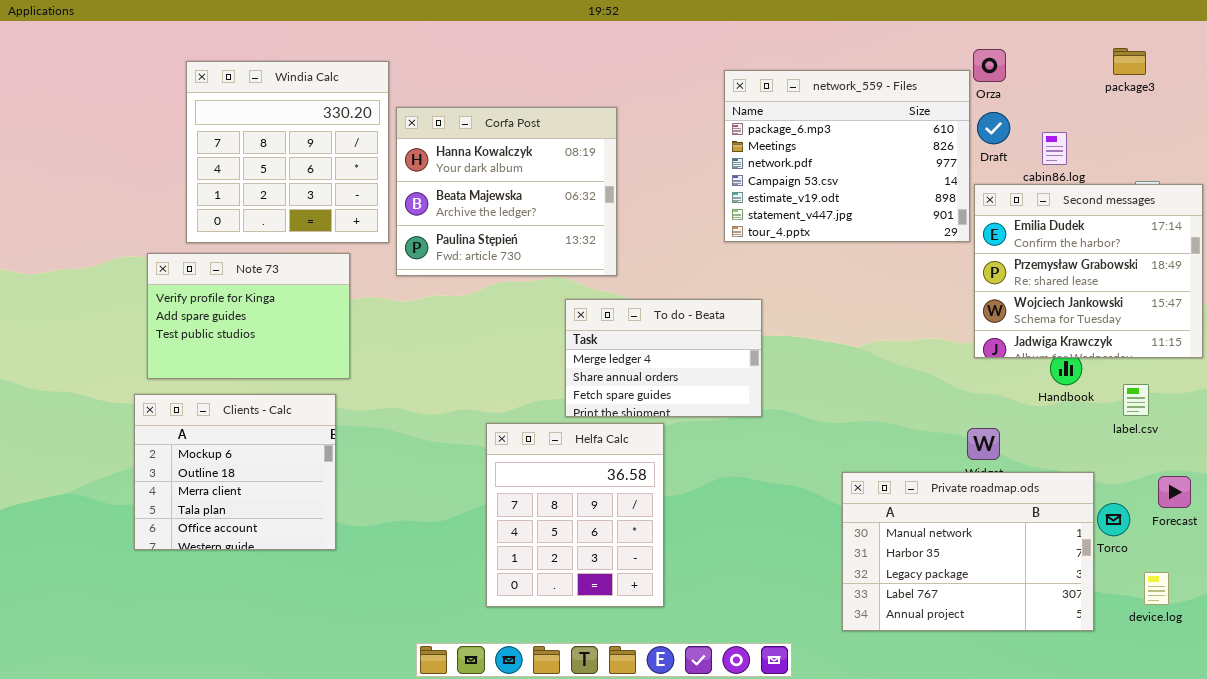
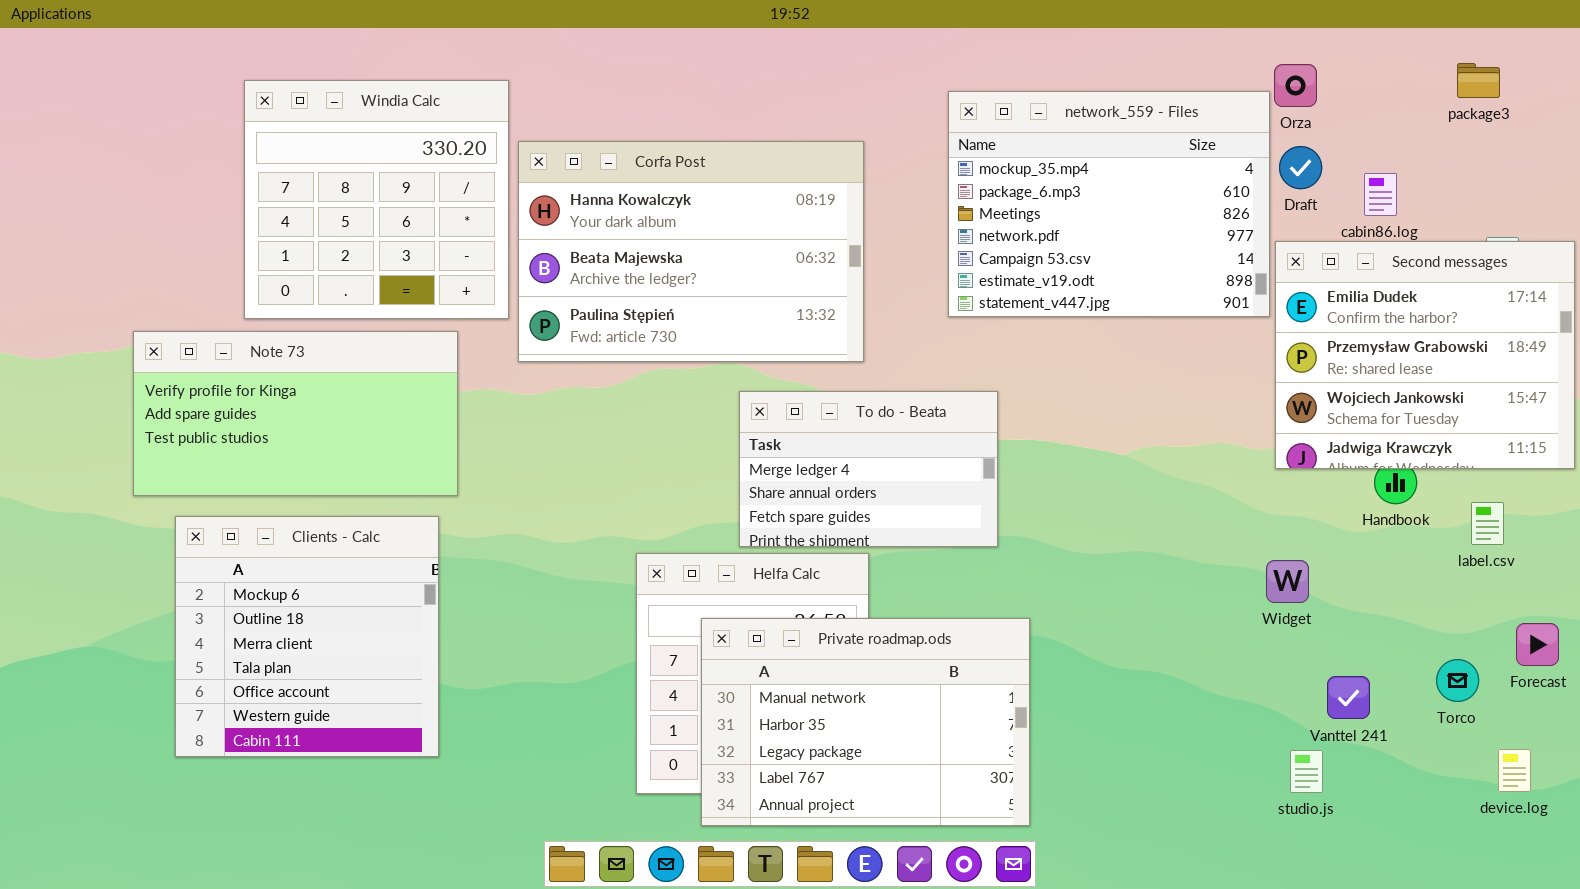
network_559 - Files: [724,70,970,242] -> [948,91,1270,317], scrolled up 1 row
Corfa Post: [396,107,617,276] -> [518,141,864,362], resized
Note 73: [147,253,350,379] -> [133,331,458,496], resized
Clients - Calc: [134,394,336,550] -> [175,516,439,757], resized
Private roadmap.ods: [842,472,1094,631] -> [701,618,1030,826], moved

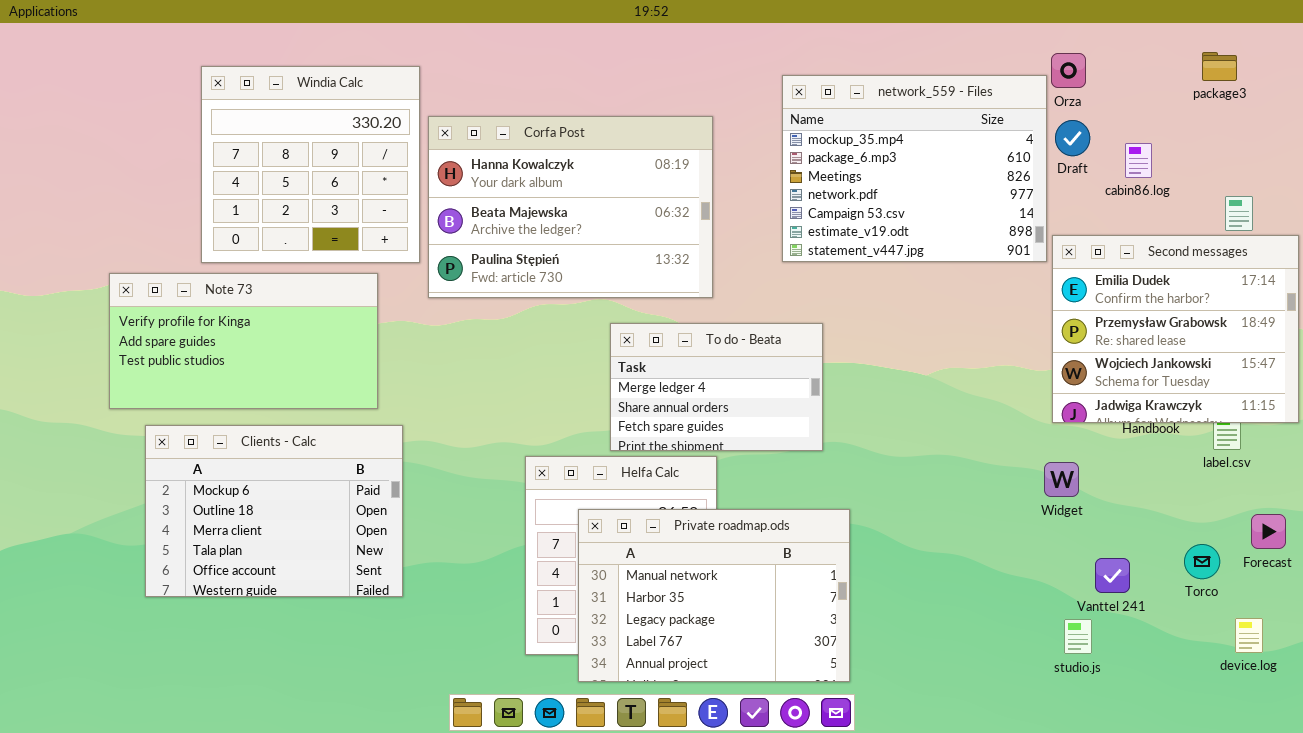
Second messages: [1275,241,1575,469] -> [1052,235,1299,423], moved
Clients - Calc: [175,516,439,757] -> [145,425,403,597], resized

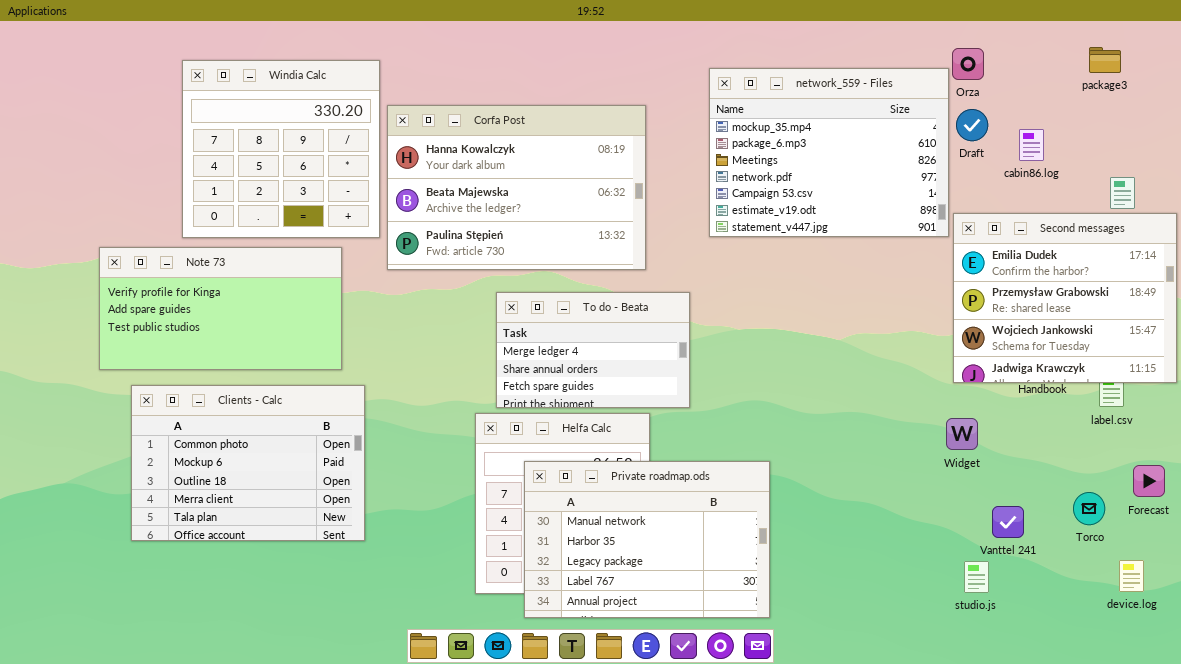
To do - Beata: [610,323,823,451] -> [496,292,690,408], moved
Clients - Calc: [145,425,403,597] -> [131,385,365,541], scrolled up 1 row

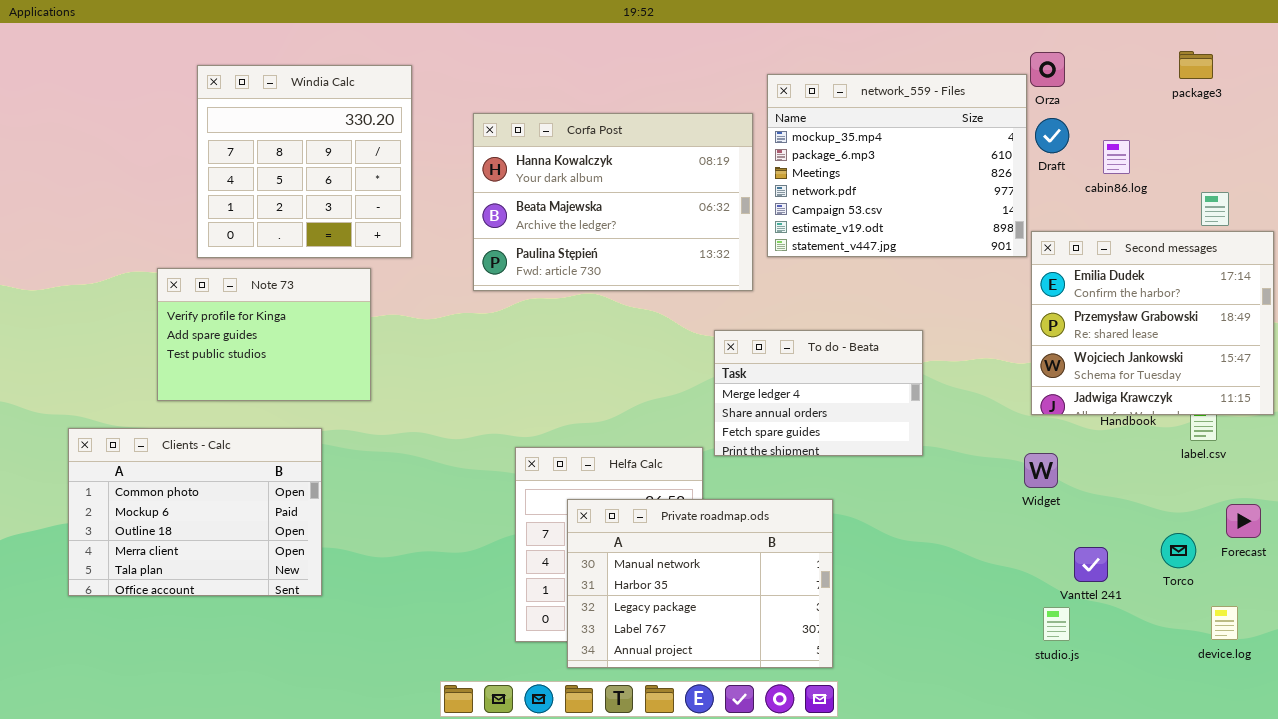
Corfa Post: [387,105,646,270] -> [473,113,753,291], moved
Note 73: [99,247,342,370] -> [157,268,371,401], resized
To do - Beata: [496,292,690,408] -> [714,330,923,456], moved
Clients - Calc: [131,385,365,541] -> [68,428,322,596], moved

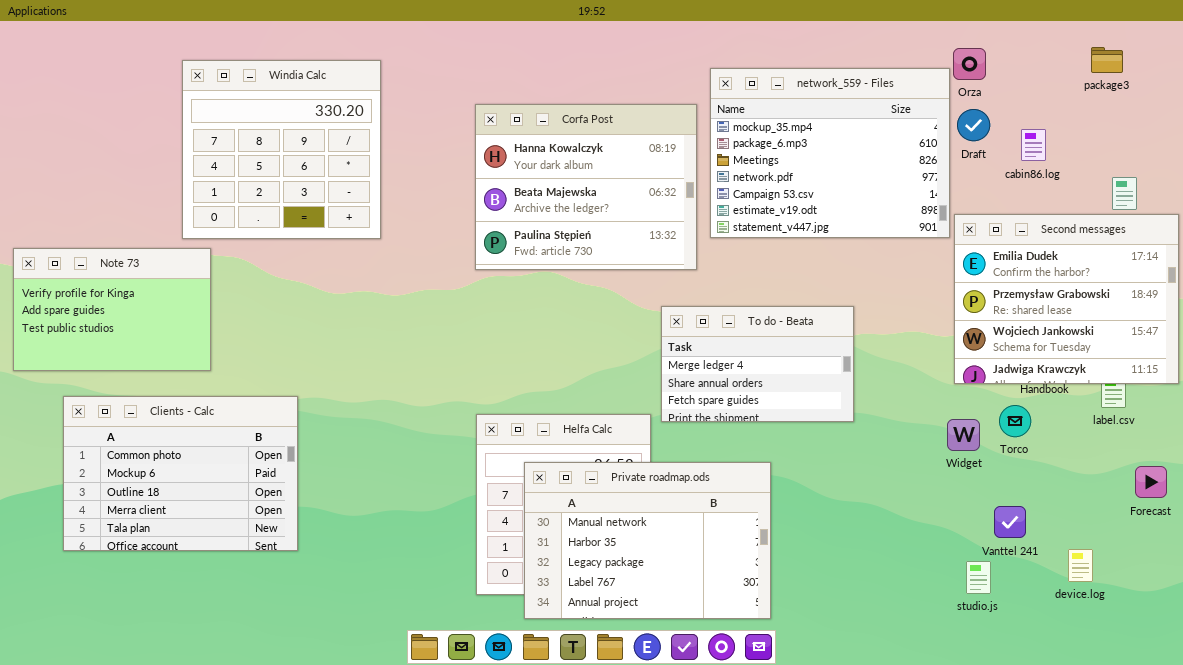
Corfa Post: [473,113,753,291] -> [475,104,697,270], resized
Note 73: [157,268,371,401] -> [13,248,211,371], moved
Torco: [1161,533,1196,568] -> [999,405,1031,437], moved
device.log: [1211,606,1238,640] -> [1068,549,1093,582], moved

